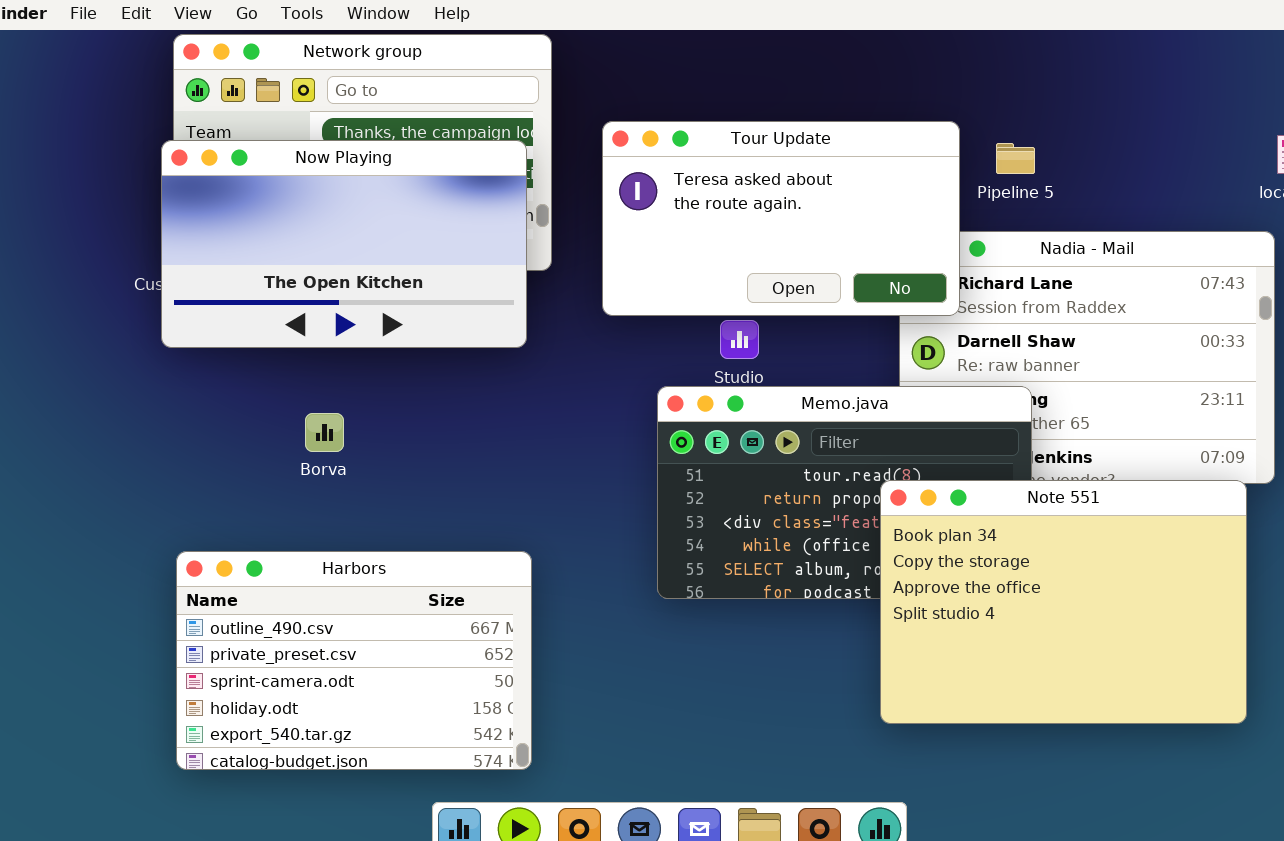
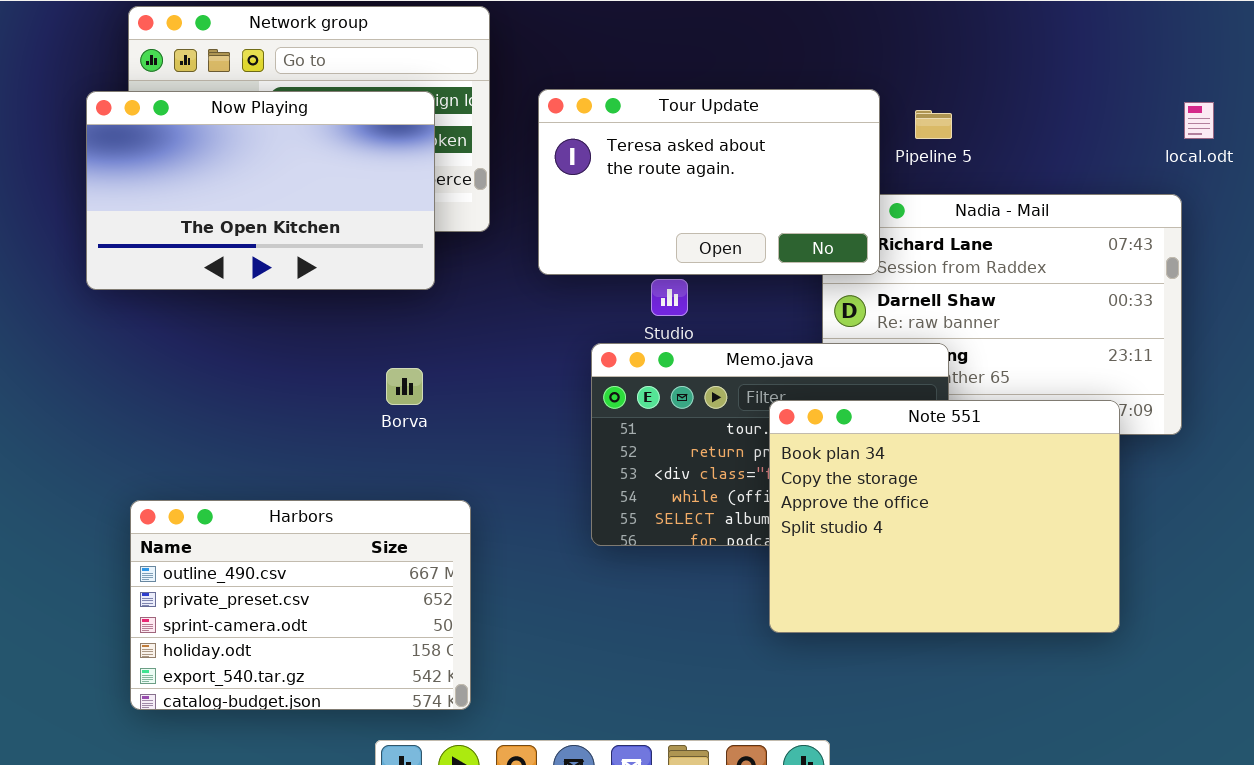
Now Playing: [161,140,527,348] -> [86,91,435,290], moved
Borva: [305,413,344,452] -> [386,368,423,405], moved
Note 551: [880,480,1247,724] -> [769,400,1120,633], moved

